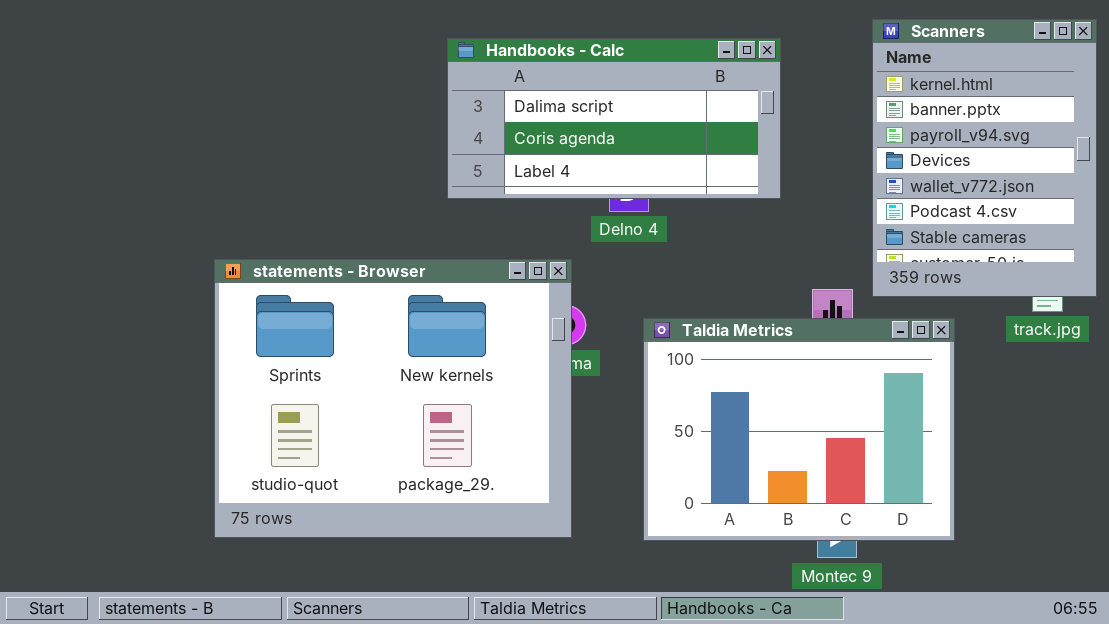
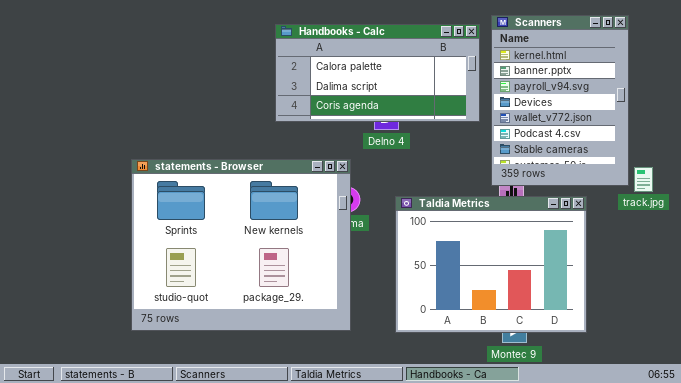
Scanners: [872,19,1097,297] -> [491,15,629,186], moved
Handbooks - Calc: [447,38,781,199] -> [275,24,480,122], scrolled up 1 row

